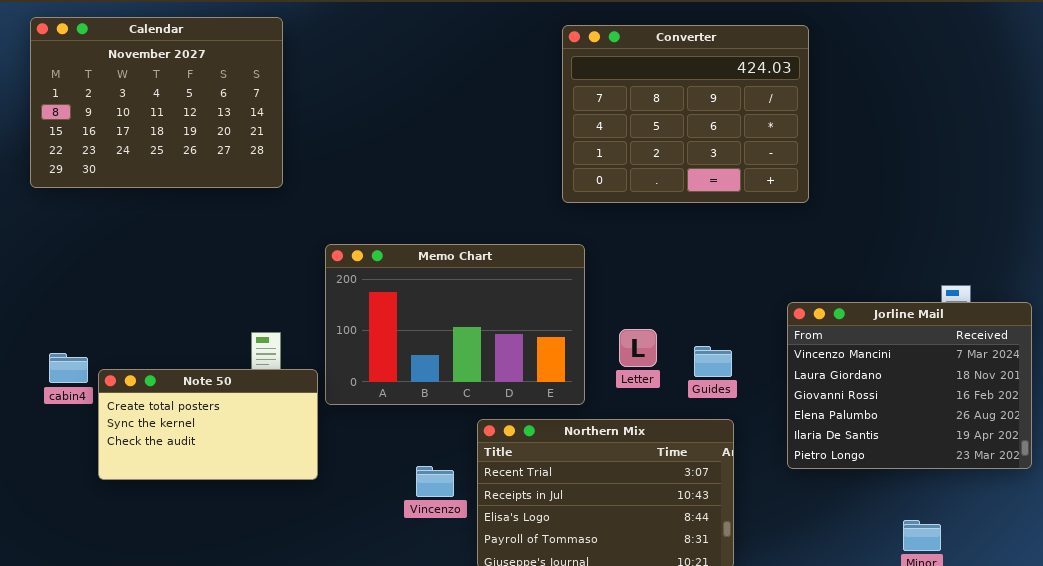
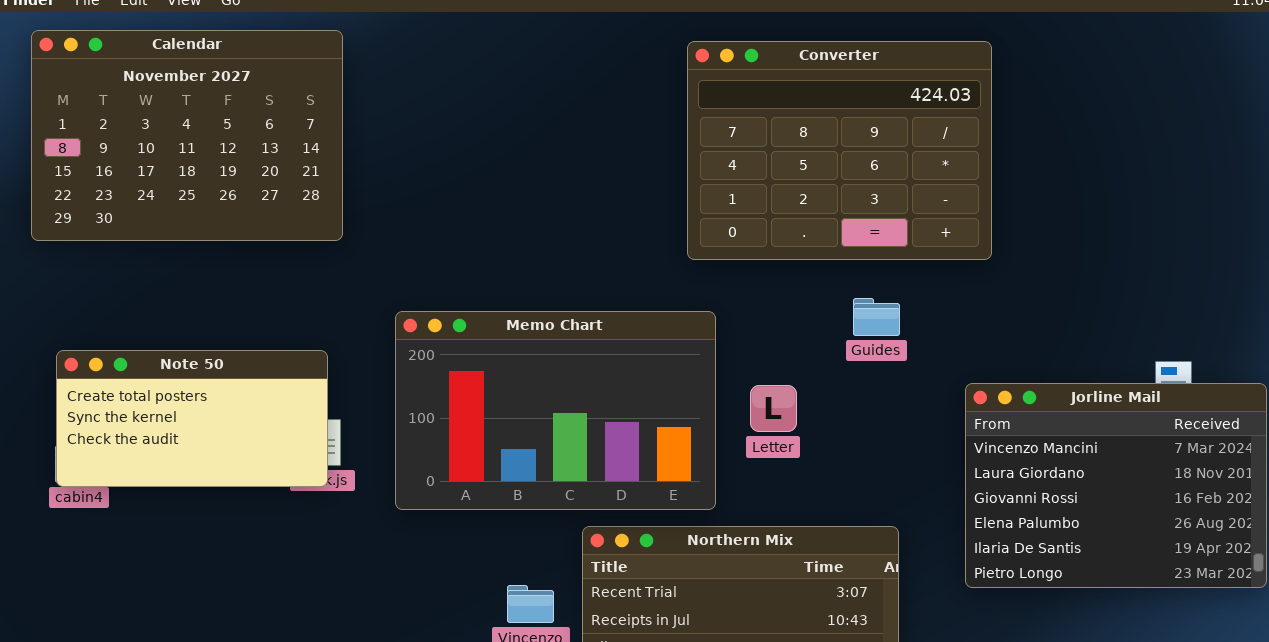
Letter: [619,329,657,367] -> [750,385,797,432], moved
Guides: [694,346,732,377] -> [853,298,900,336], moved
Note 50: [98,369,318,480] -> [56,350,328,487], moved

